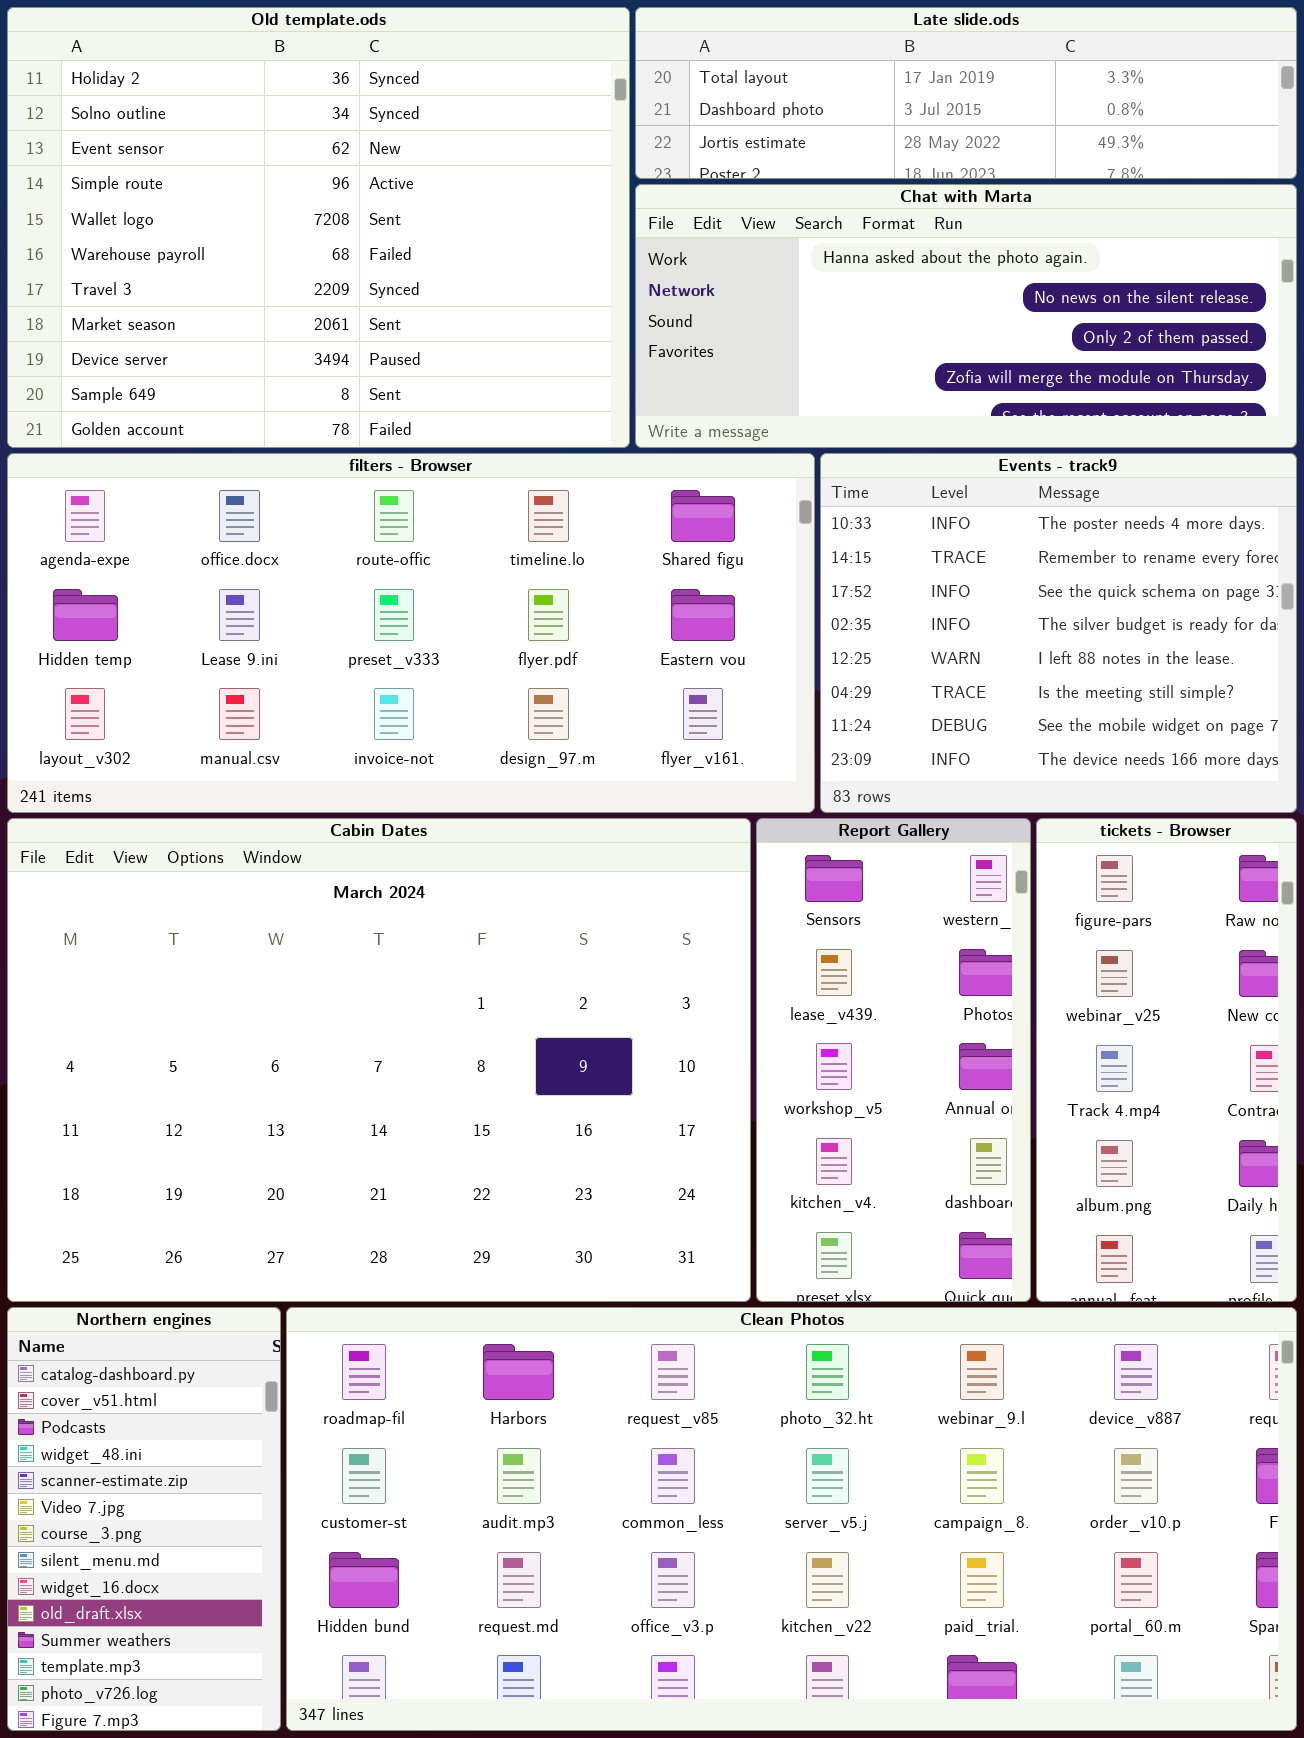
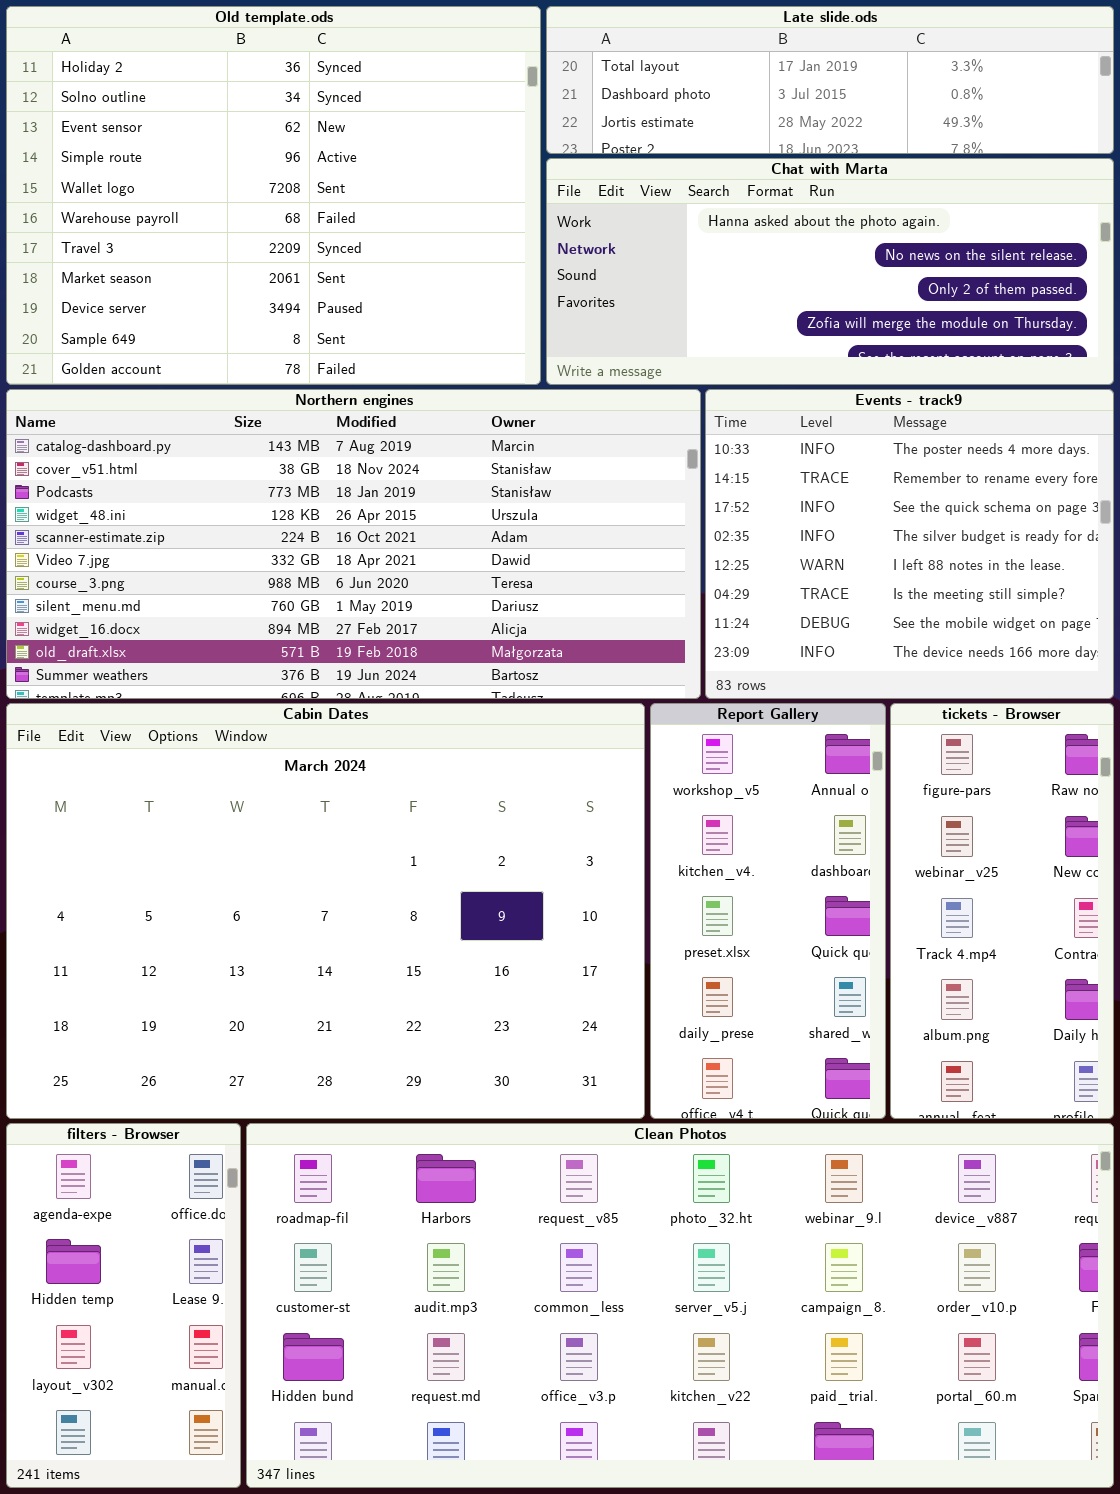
filters - Browser: [7,453,815,813] -> [6,1123,241,1488], moved, resized
Report Gallery: [756,818,1031,1302] -> [650,703,886,1119], scrolled down 2 rows
Northern engines: [7,1307,281,1731] -> [6,389,701,699], moved, resized

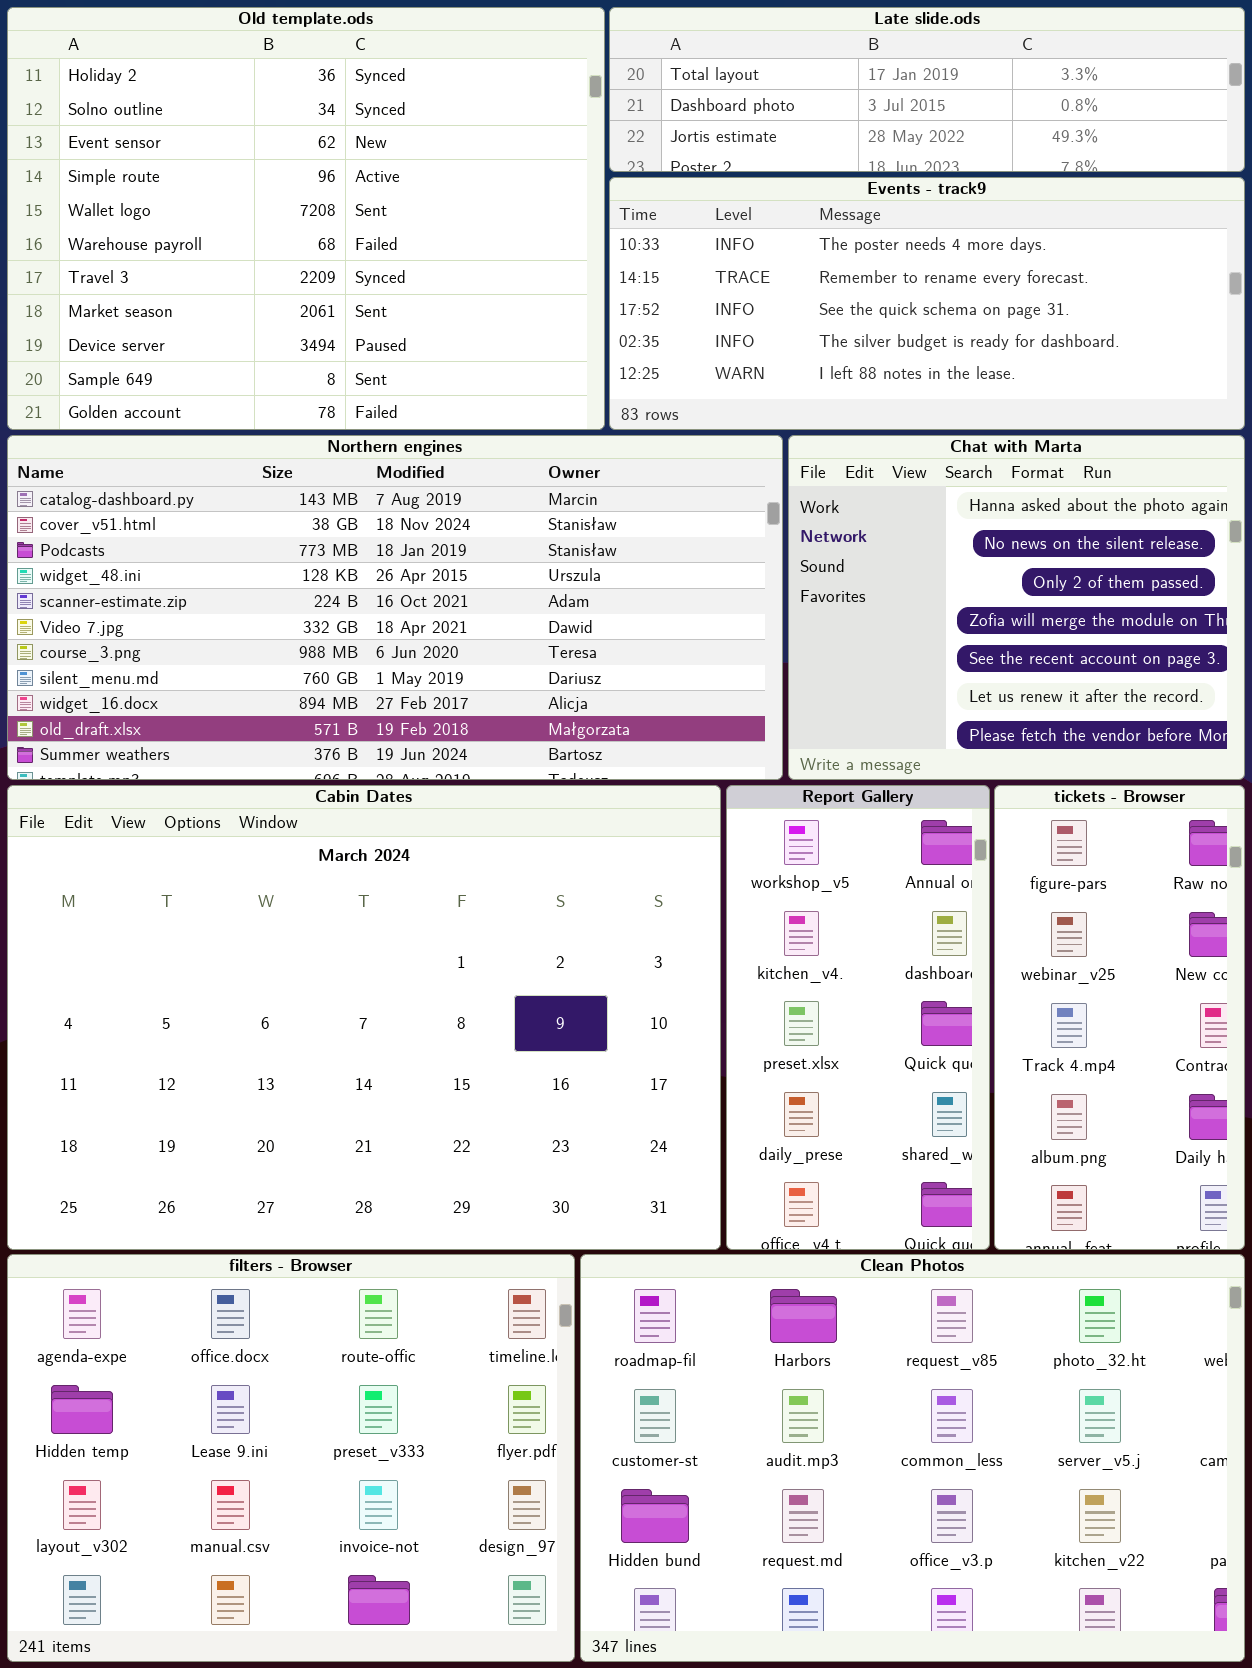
Chat with Marta: [546,158,1114,385] -> [788,435,1245,780], moved, resized
Events - track9: [705,389,1114,699] -> [609,177,1245,430], moved, resized
filters - Browser: [6,1123,241,1488] -> [7,1254,575,1662], resized
Clean Photos: [246,1123,1114,1488] -> [580,1254,1245,1662], resized

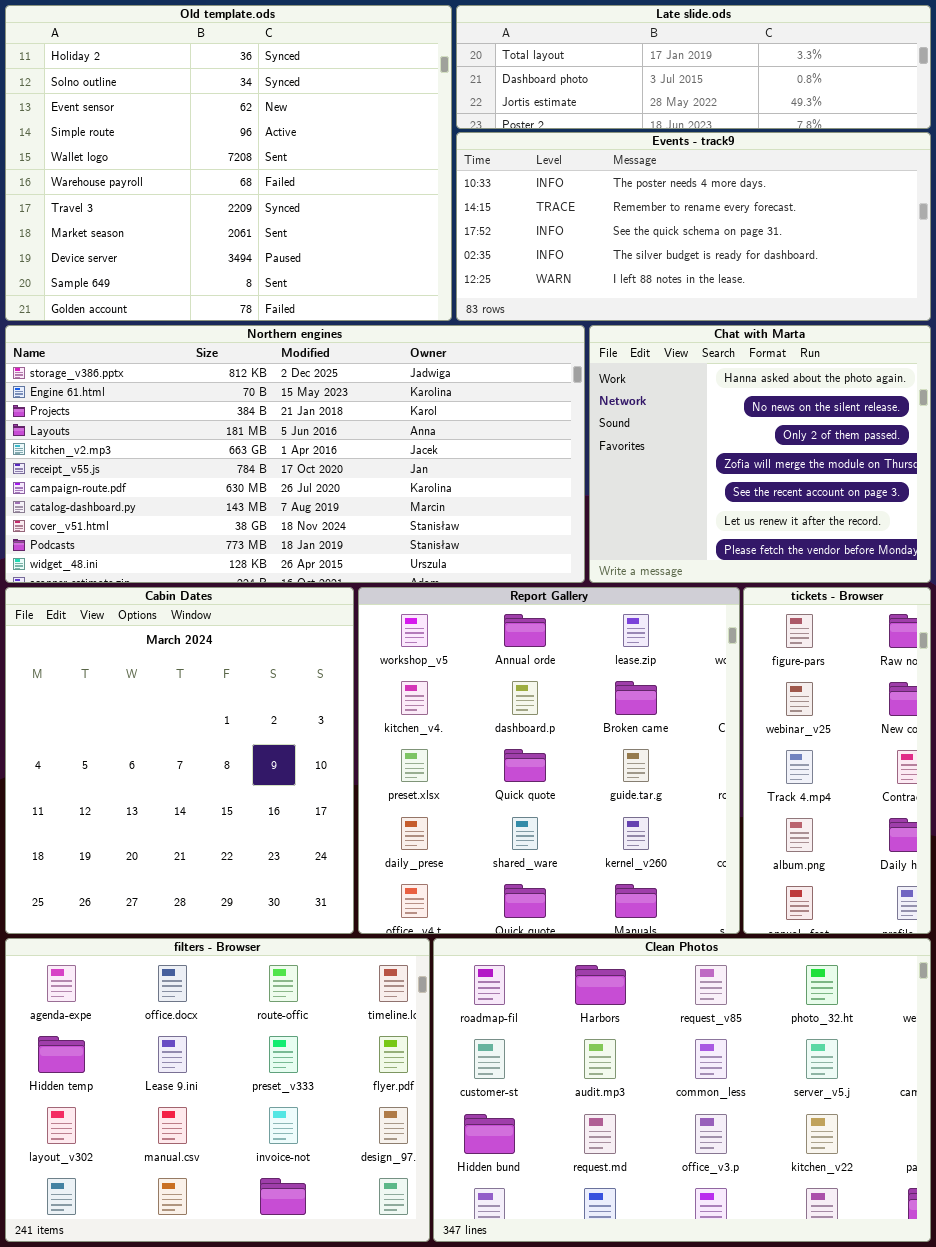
Northern engines: [7,435,783,780] -> [5,325,585,583], scrolled up 7 rows
Cabin Dates: [7,785,721,1250] -> [5,587,354,934], resized
Report Gallery: [726,785,990,1250] -> [358,587,740,934], resized

